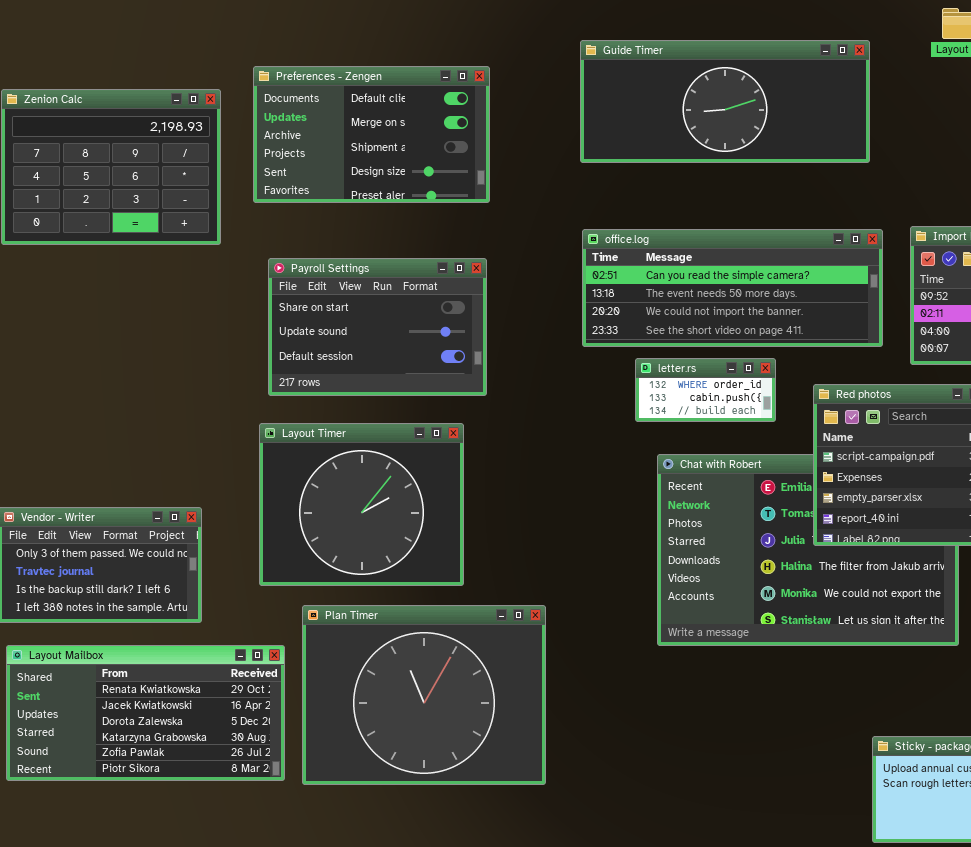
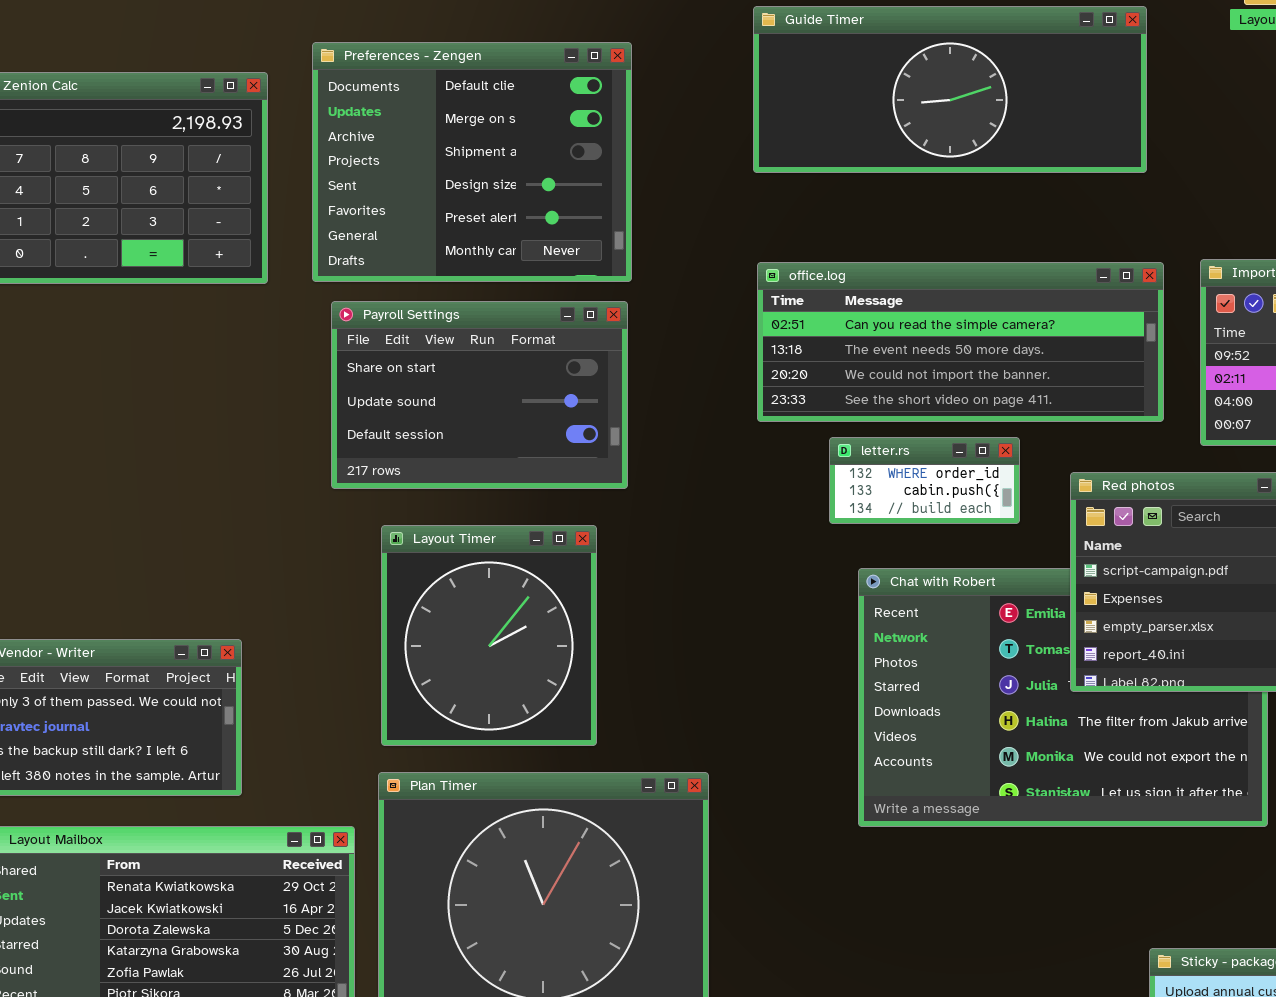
Preferences - Zengen: [253,66,490,203] -> [312,42,632,282], resized
Layout Timer: [259,423,464,586] -> [381,525,597,746], resized

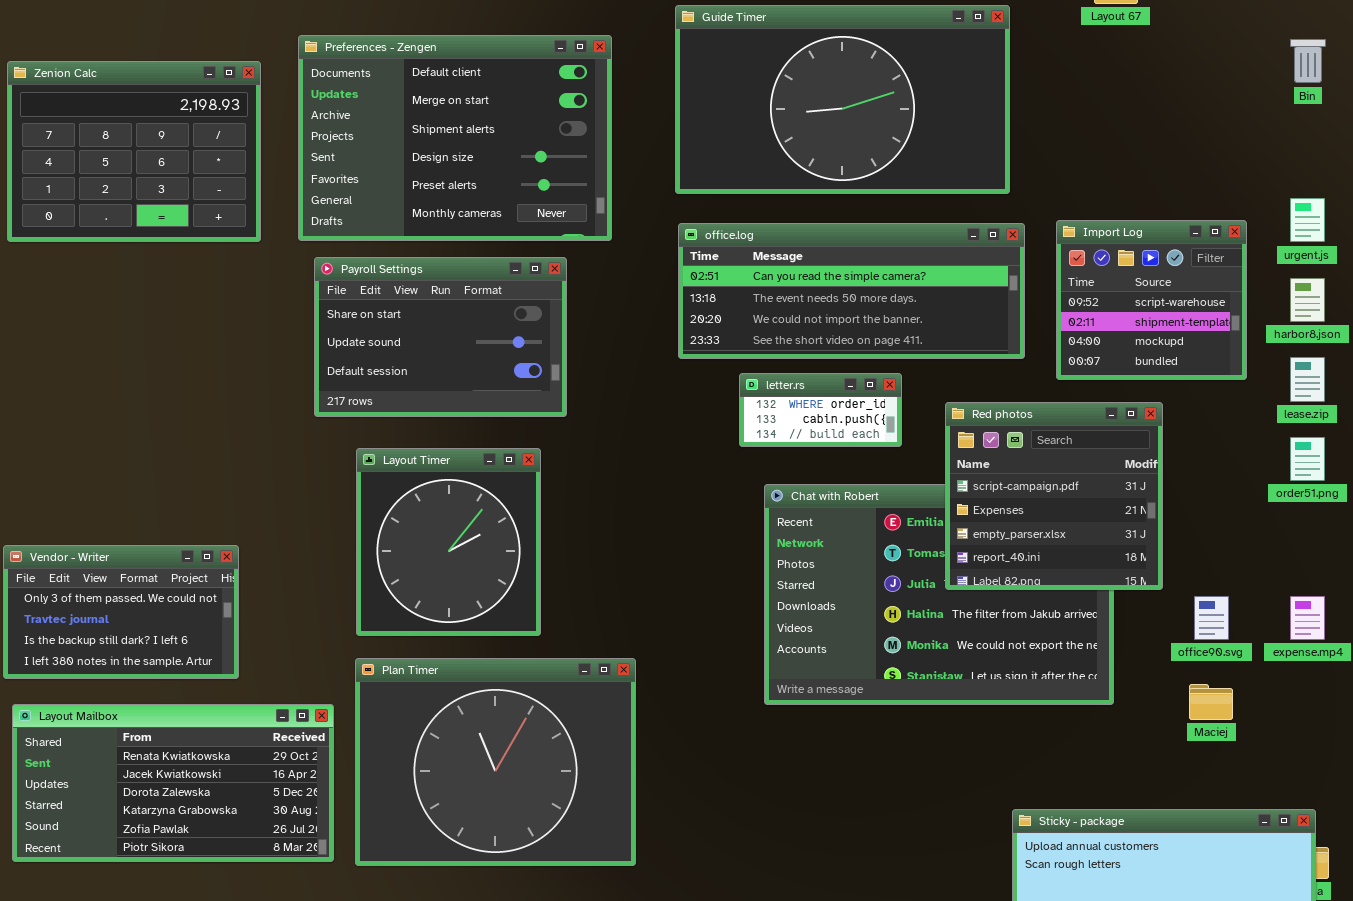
Guide Timer: [753,6,1147,173] -> [675,5,1010,194], resized
Preferences - Zengen: [312,42,632,282] -> [298,35,612,241], resized

